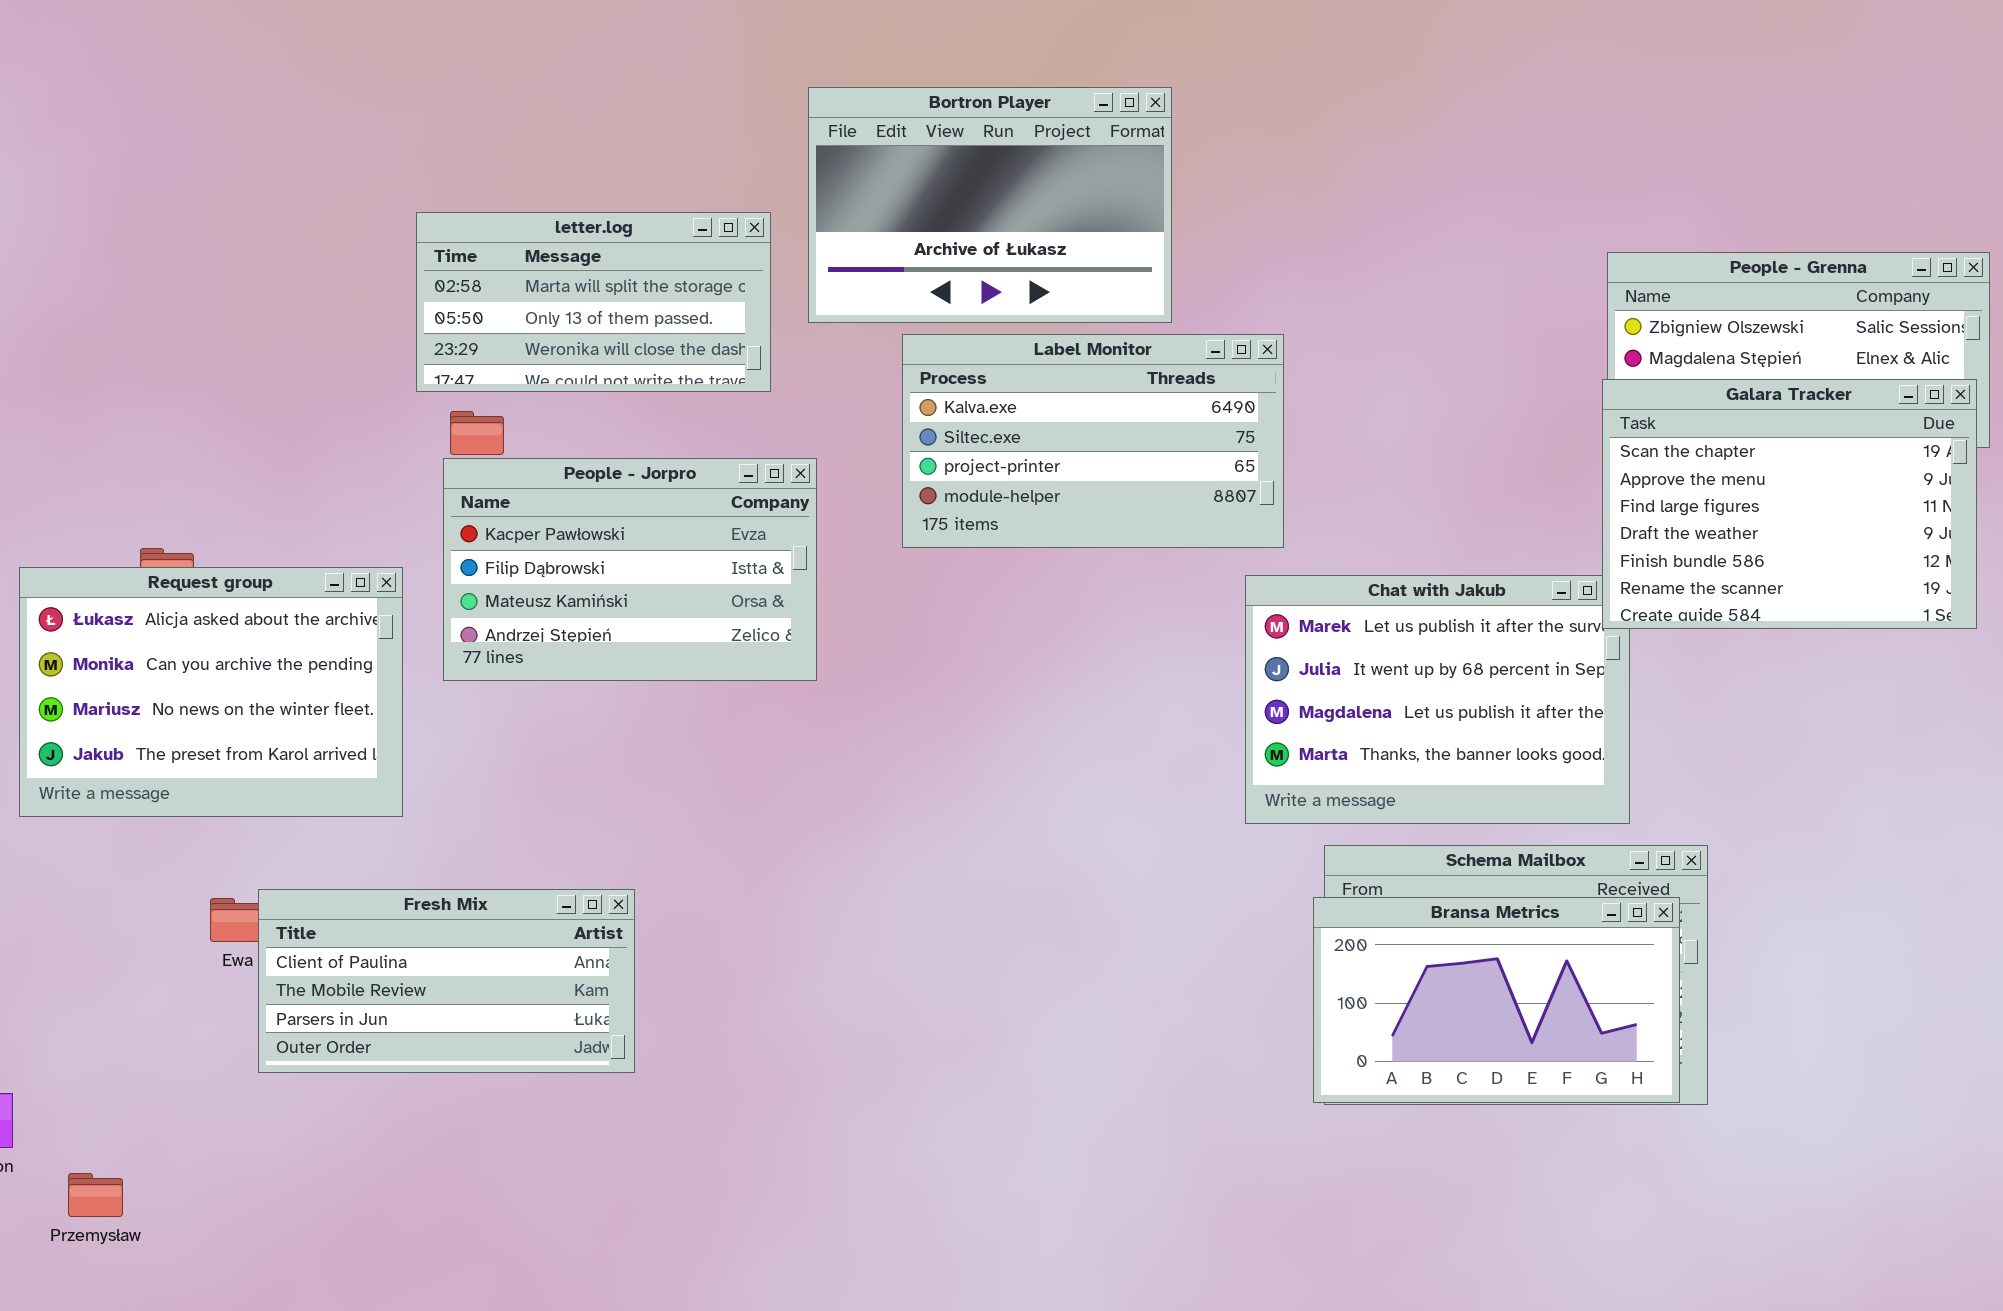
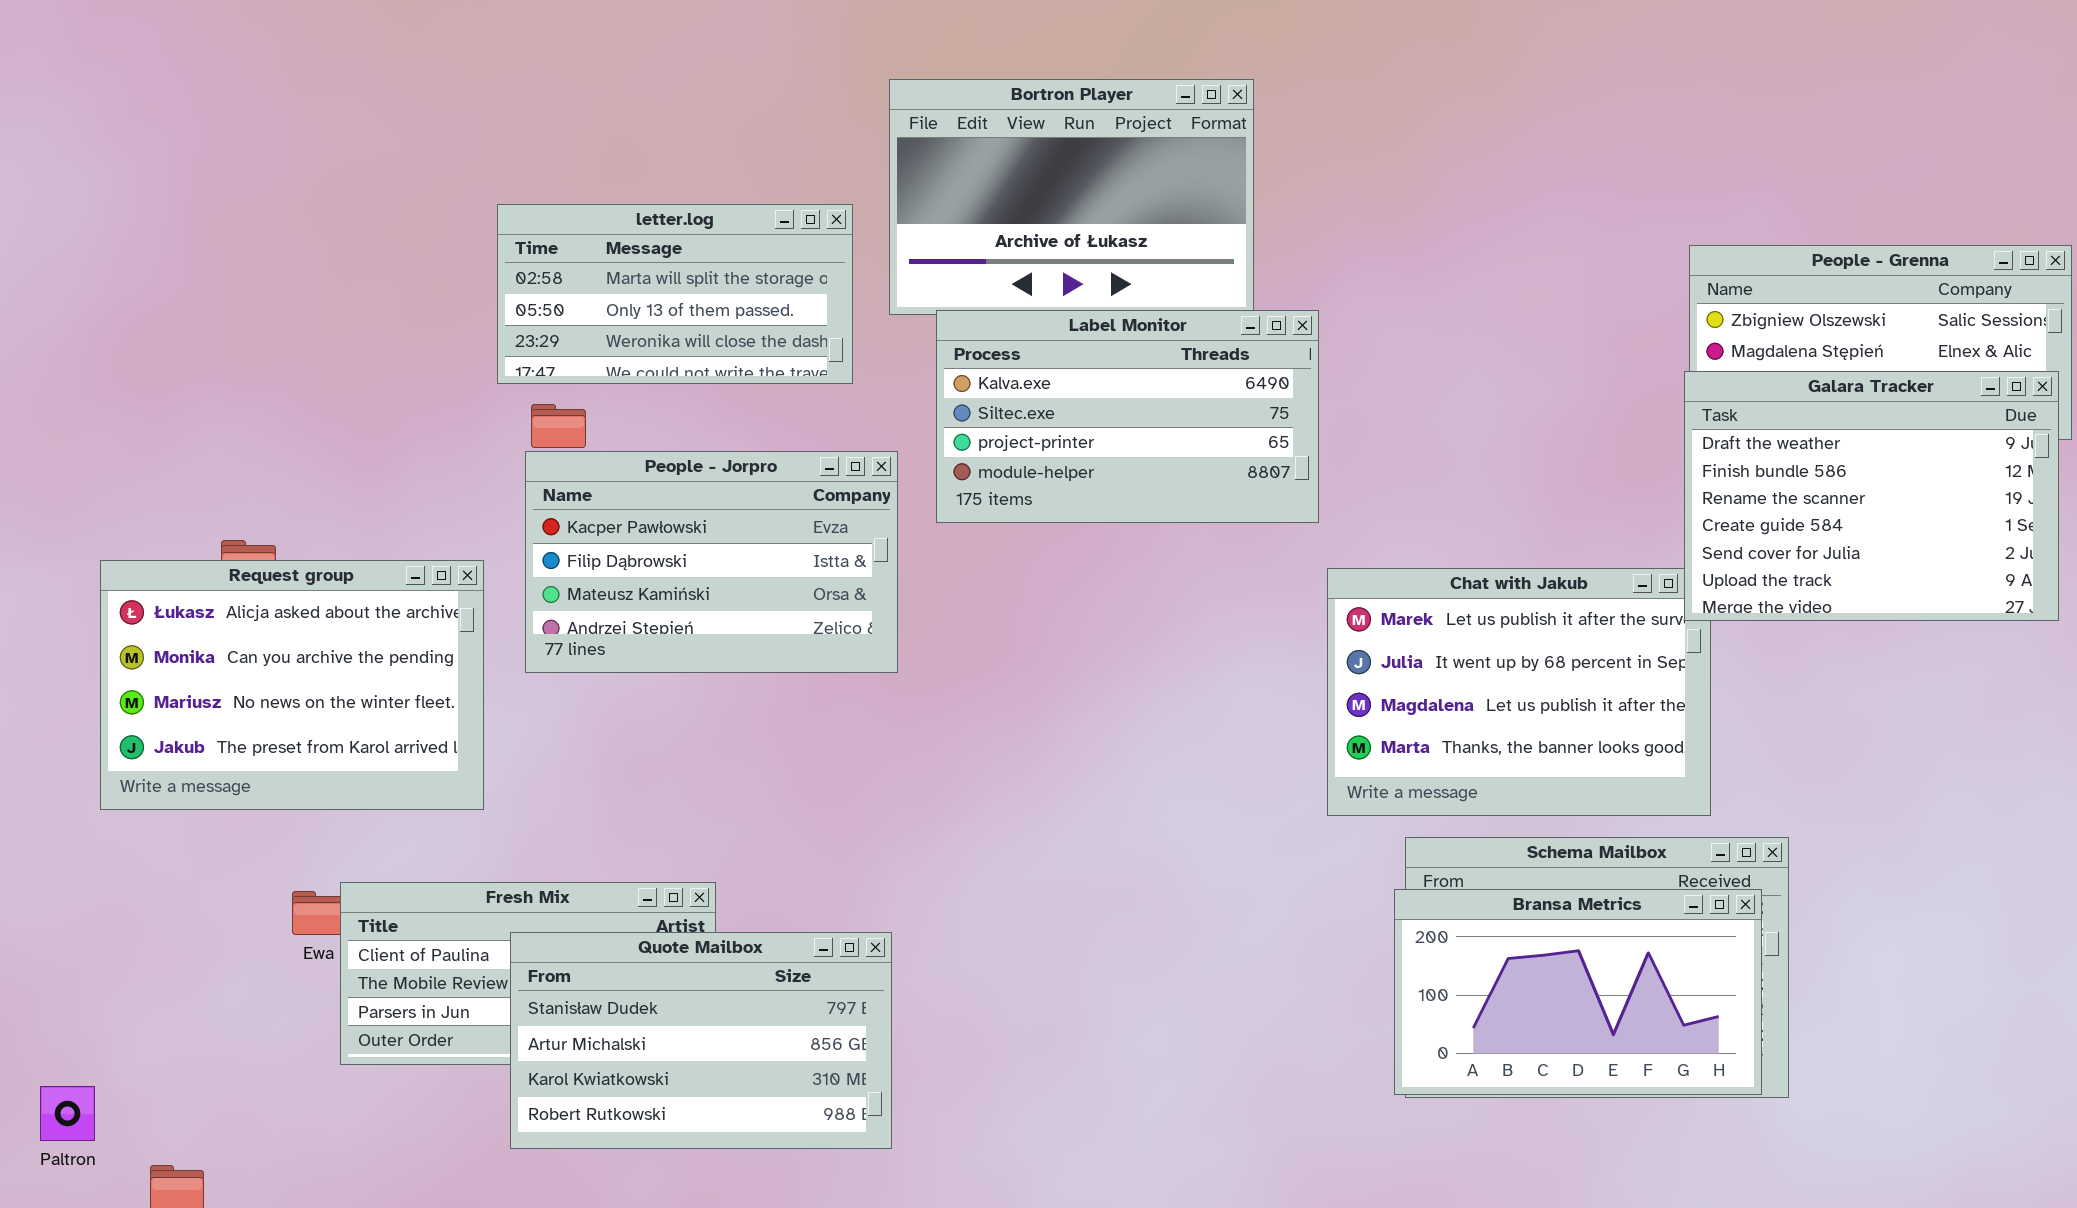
Label Monitor: [902,334,1284,548] -> [936,310,1319,523], moved
Galara Tracker: [1602,379,1977,629] -> [1684,371,2059,621], scrolled down 3 rows
Quote Mailbox: none -> [510,932,892,1149], opened

